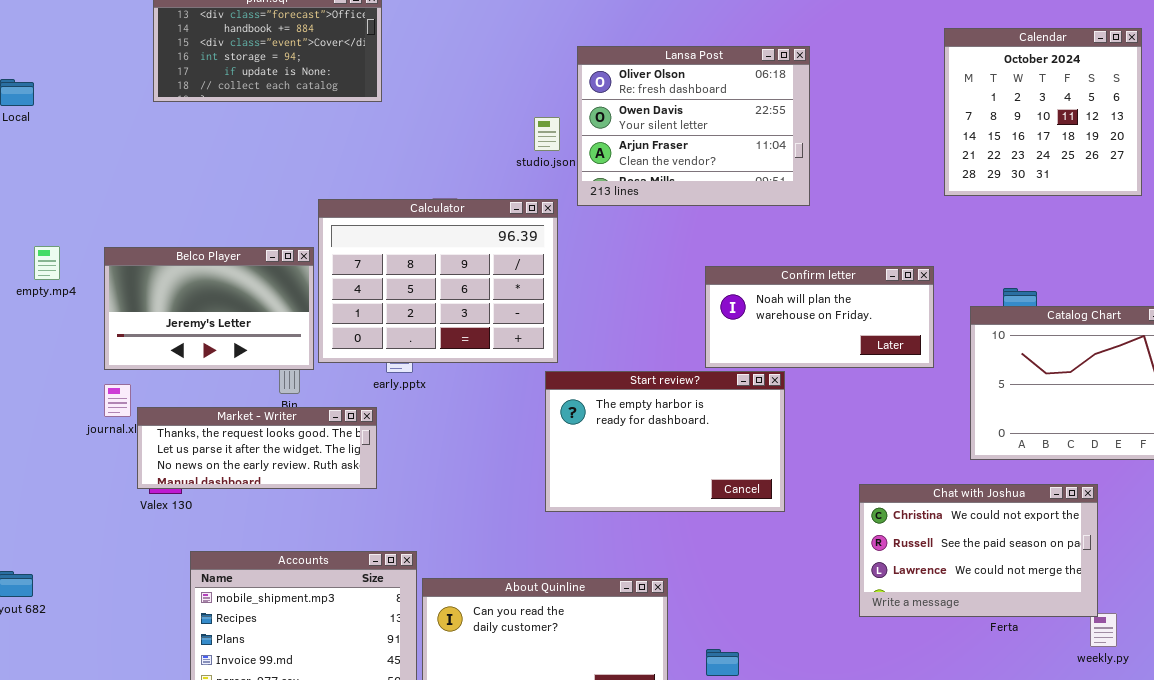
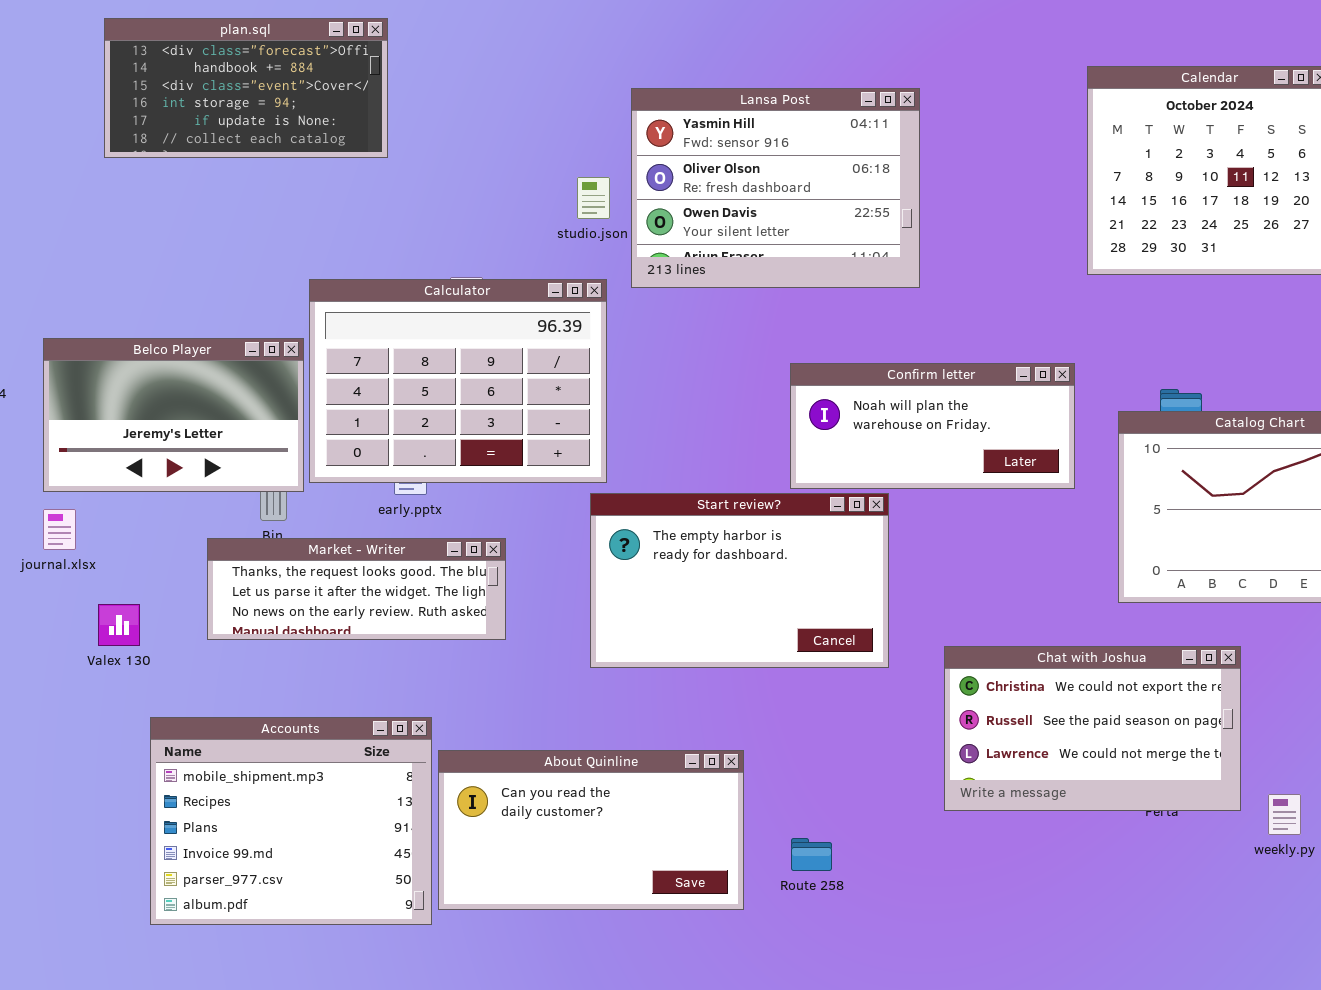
Lansa Post: [577,46,810,206] -> [631,88,920,288], scrolled up 1 row
Market - Writer: [137,407,377,489] -> [207,538,506,640], moved
Chat with Joshua: [859,484,1098,617] -> [944,646,1241,811], moved

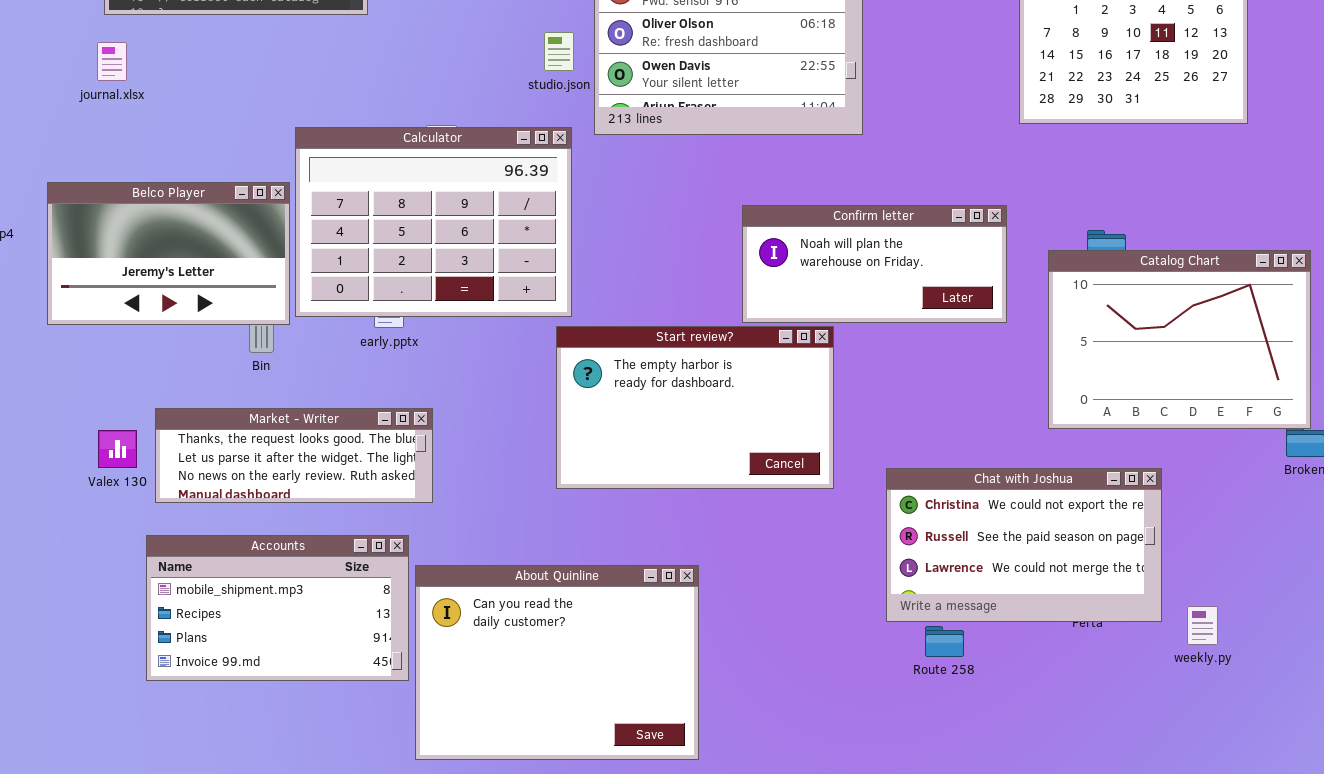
journal.xlsx: [43,509,76,550] -> [97,42,127,81], moved
Market - Writer: [207,538,506,640] -> [155,408,433,503], moved
Accounts: [150,717,432,925] -> [146,535,409,681], resized
About Quinline: [438,750,744,910] -> [415,565,699,760], resized
Route 258: [791,838,832,871] -> [925,626,964,657], moved

